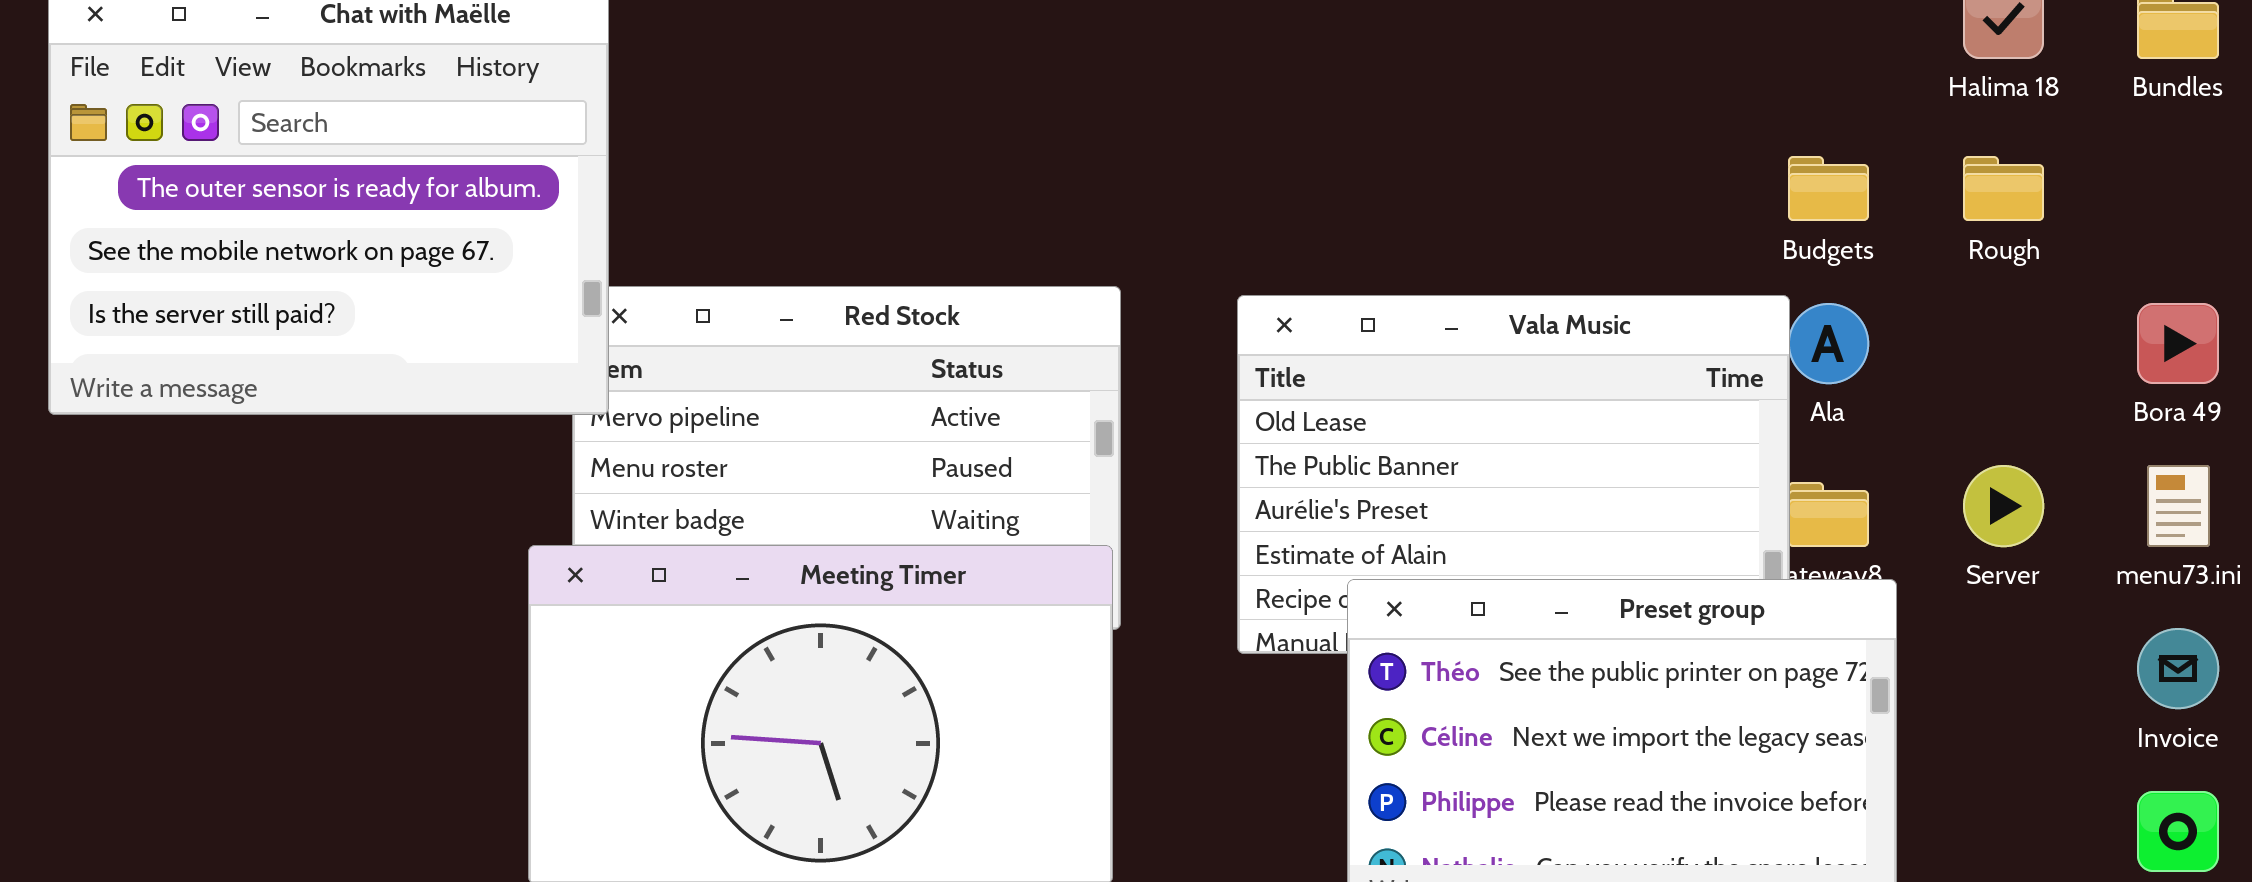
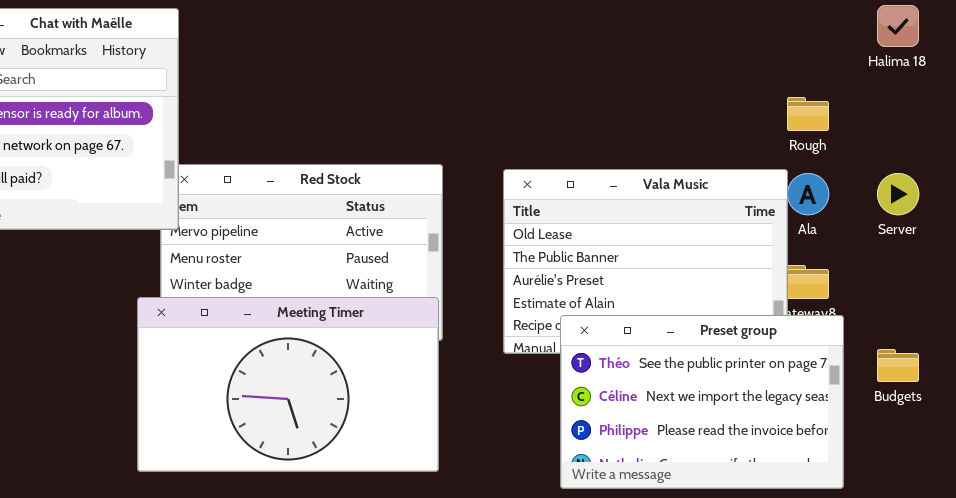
Budgets: [1788,156,1869,221] -> [877,349,919,382], moved
Rough: [1963,156,2044,221] -> [787,97,829,131], moved
Server: [1963,465,2044,547] -> [877,173,919,215], moved

